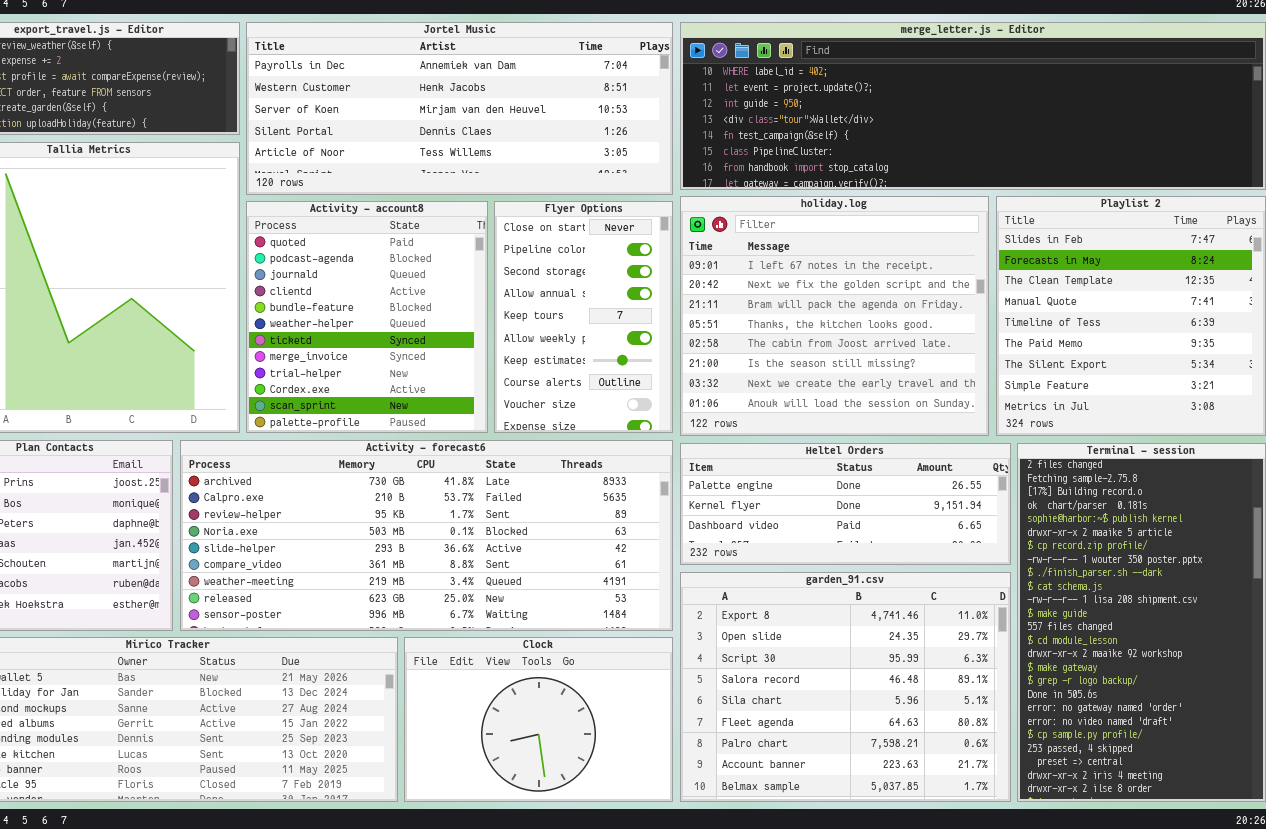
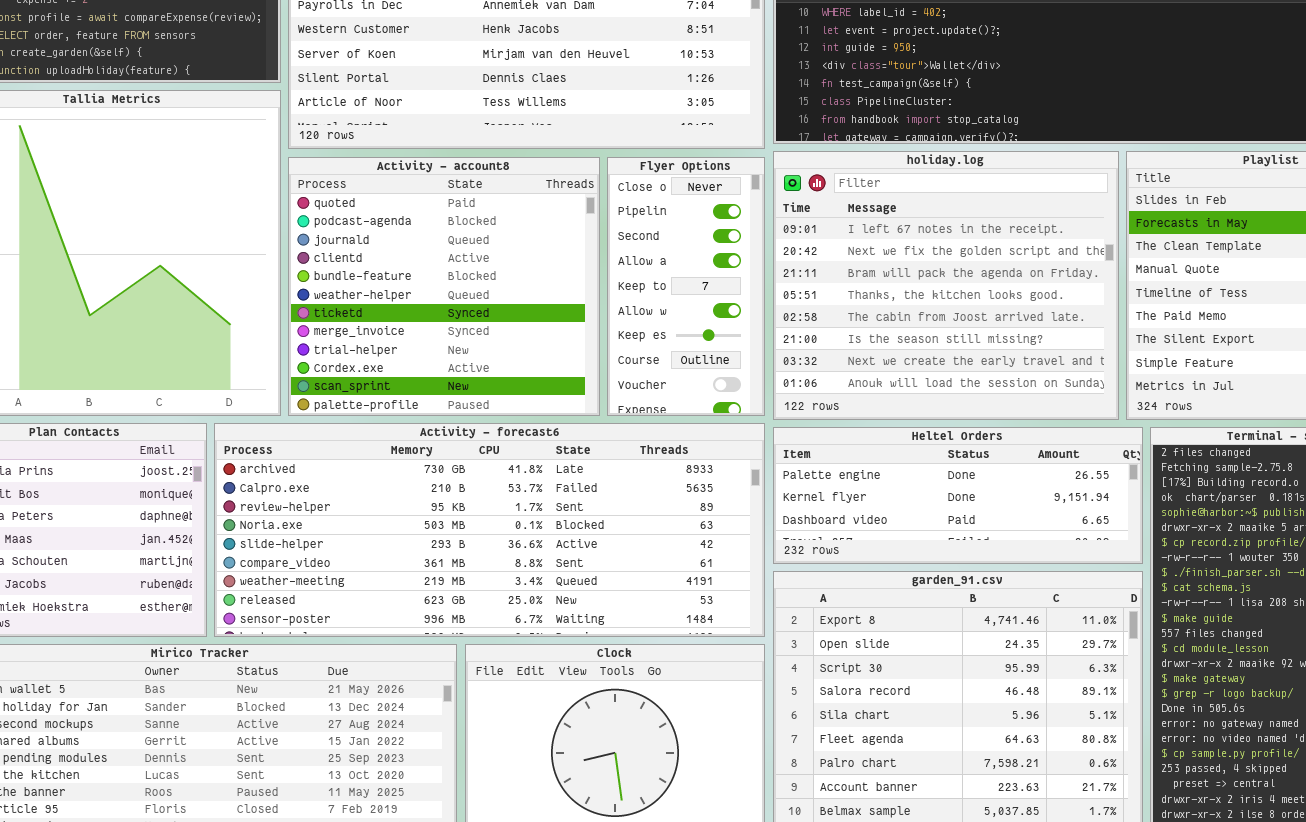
Activity - account8: [246,201,488,433] -> [288,157,600,416], resized
Flyer Options: [494,201,673,433] -> [607,157,765,416], resized

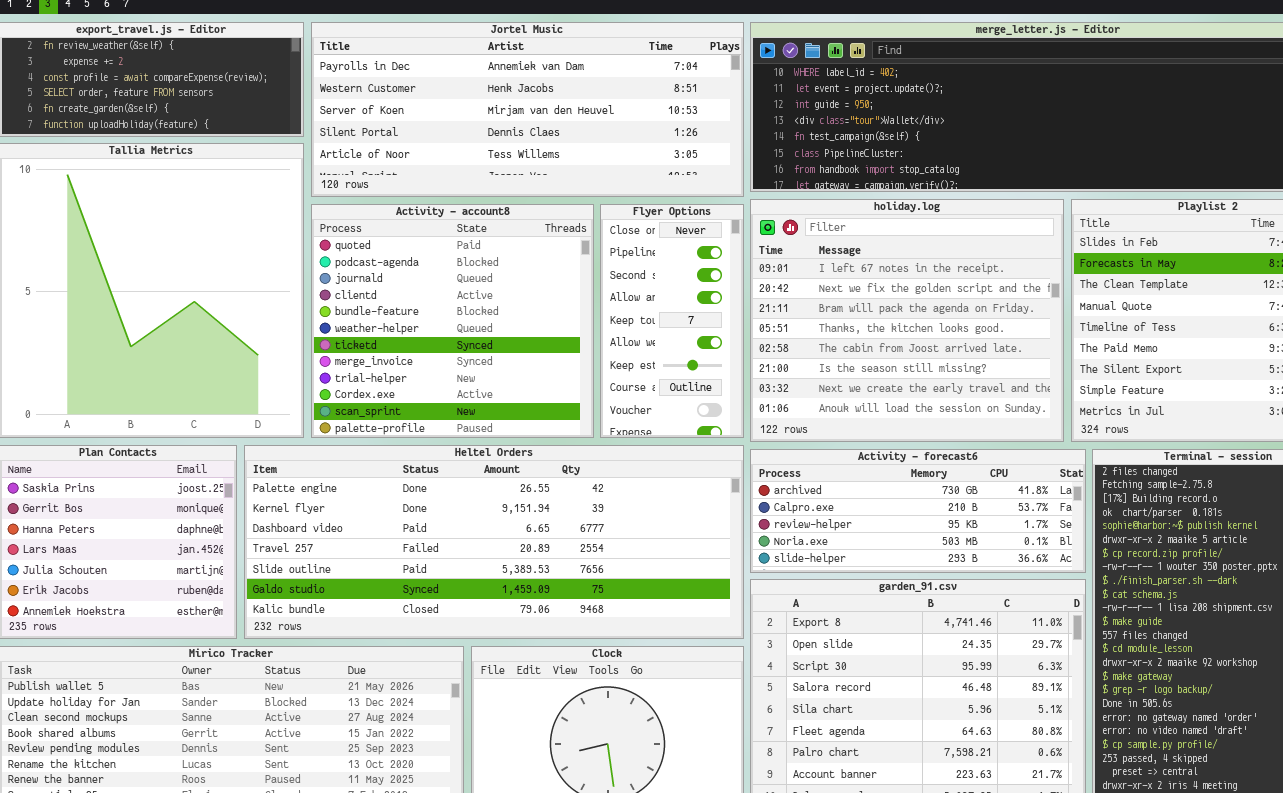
Activity - forecast6: [214,423,765,637] -> [750,449,1086,573], moved, resized
Heltel Orders: [773,427,1143,564] -> [244,445,744,639], moved, resized

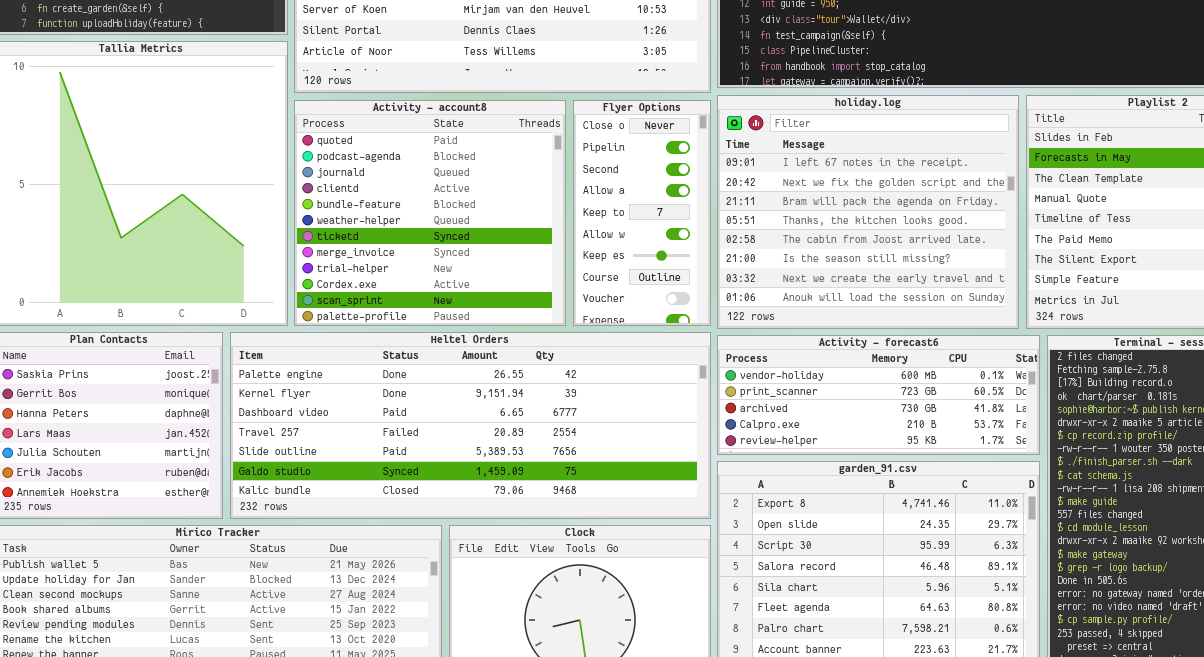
Activity - forecast6: [750,449,1086,573] -> [717,335,1040,455], scrolled up 2 rows

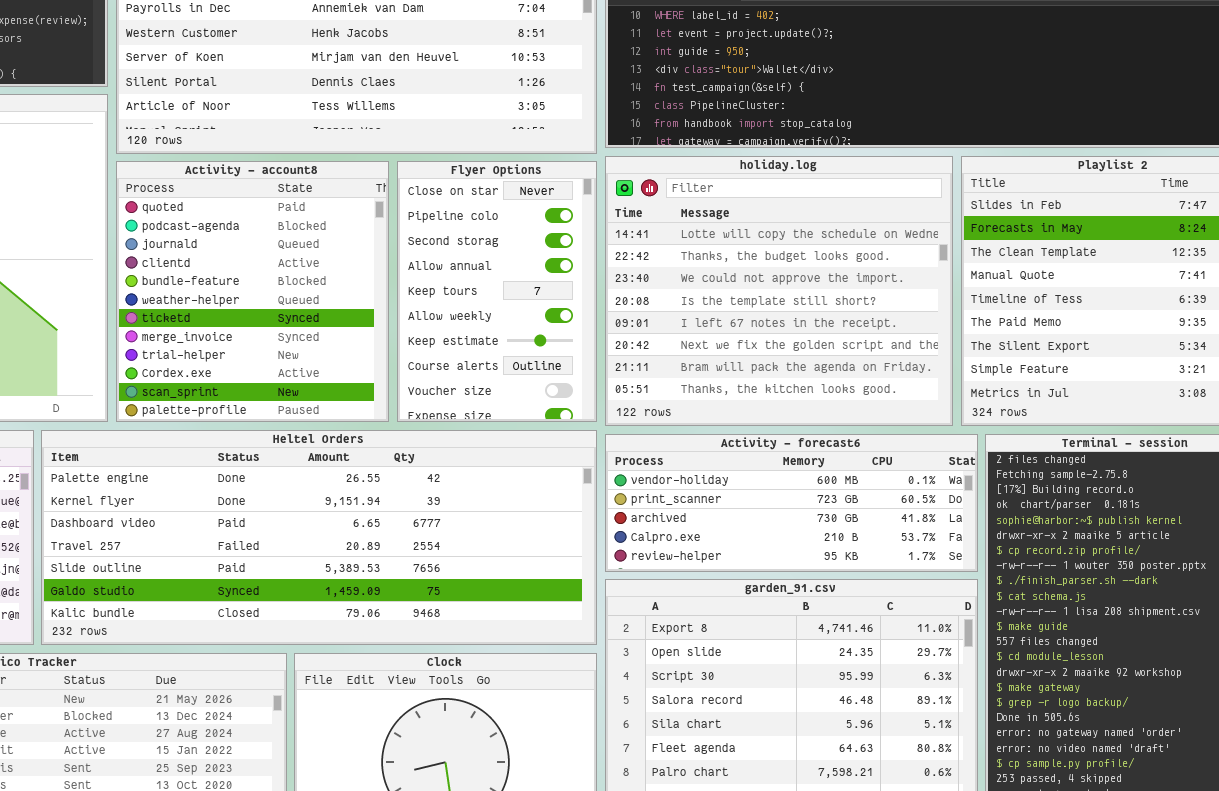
holiday.log: [717,95,1019,329] -> [605,156,953,426], scrolled up 4 rows
Activity - account8: [294,100,566,326] -> [116,161,389,422], resized
Flyer Options: [573,100,711,326] -> [397,161,597,422], resized

